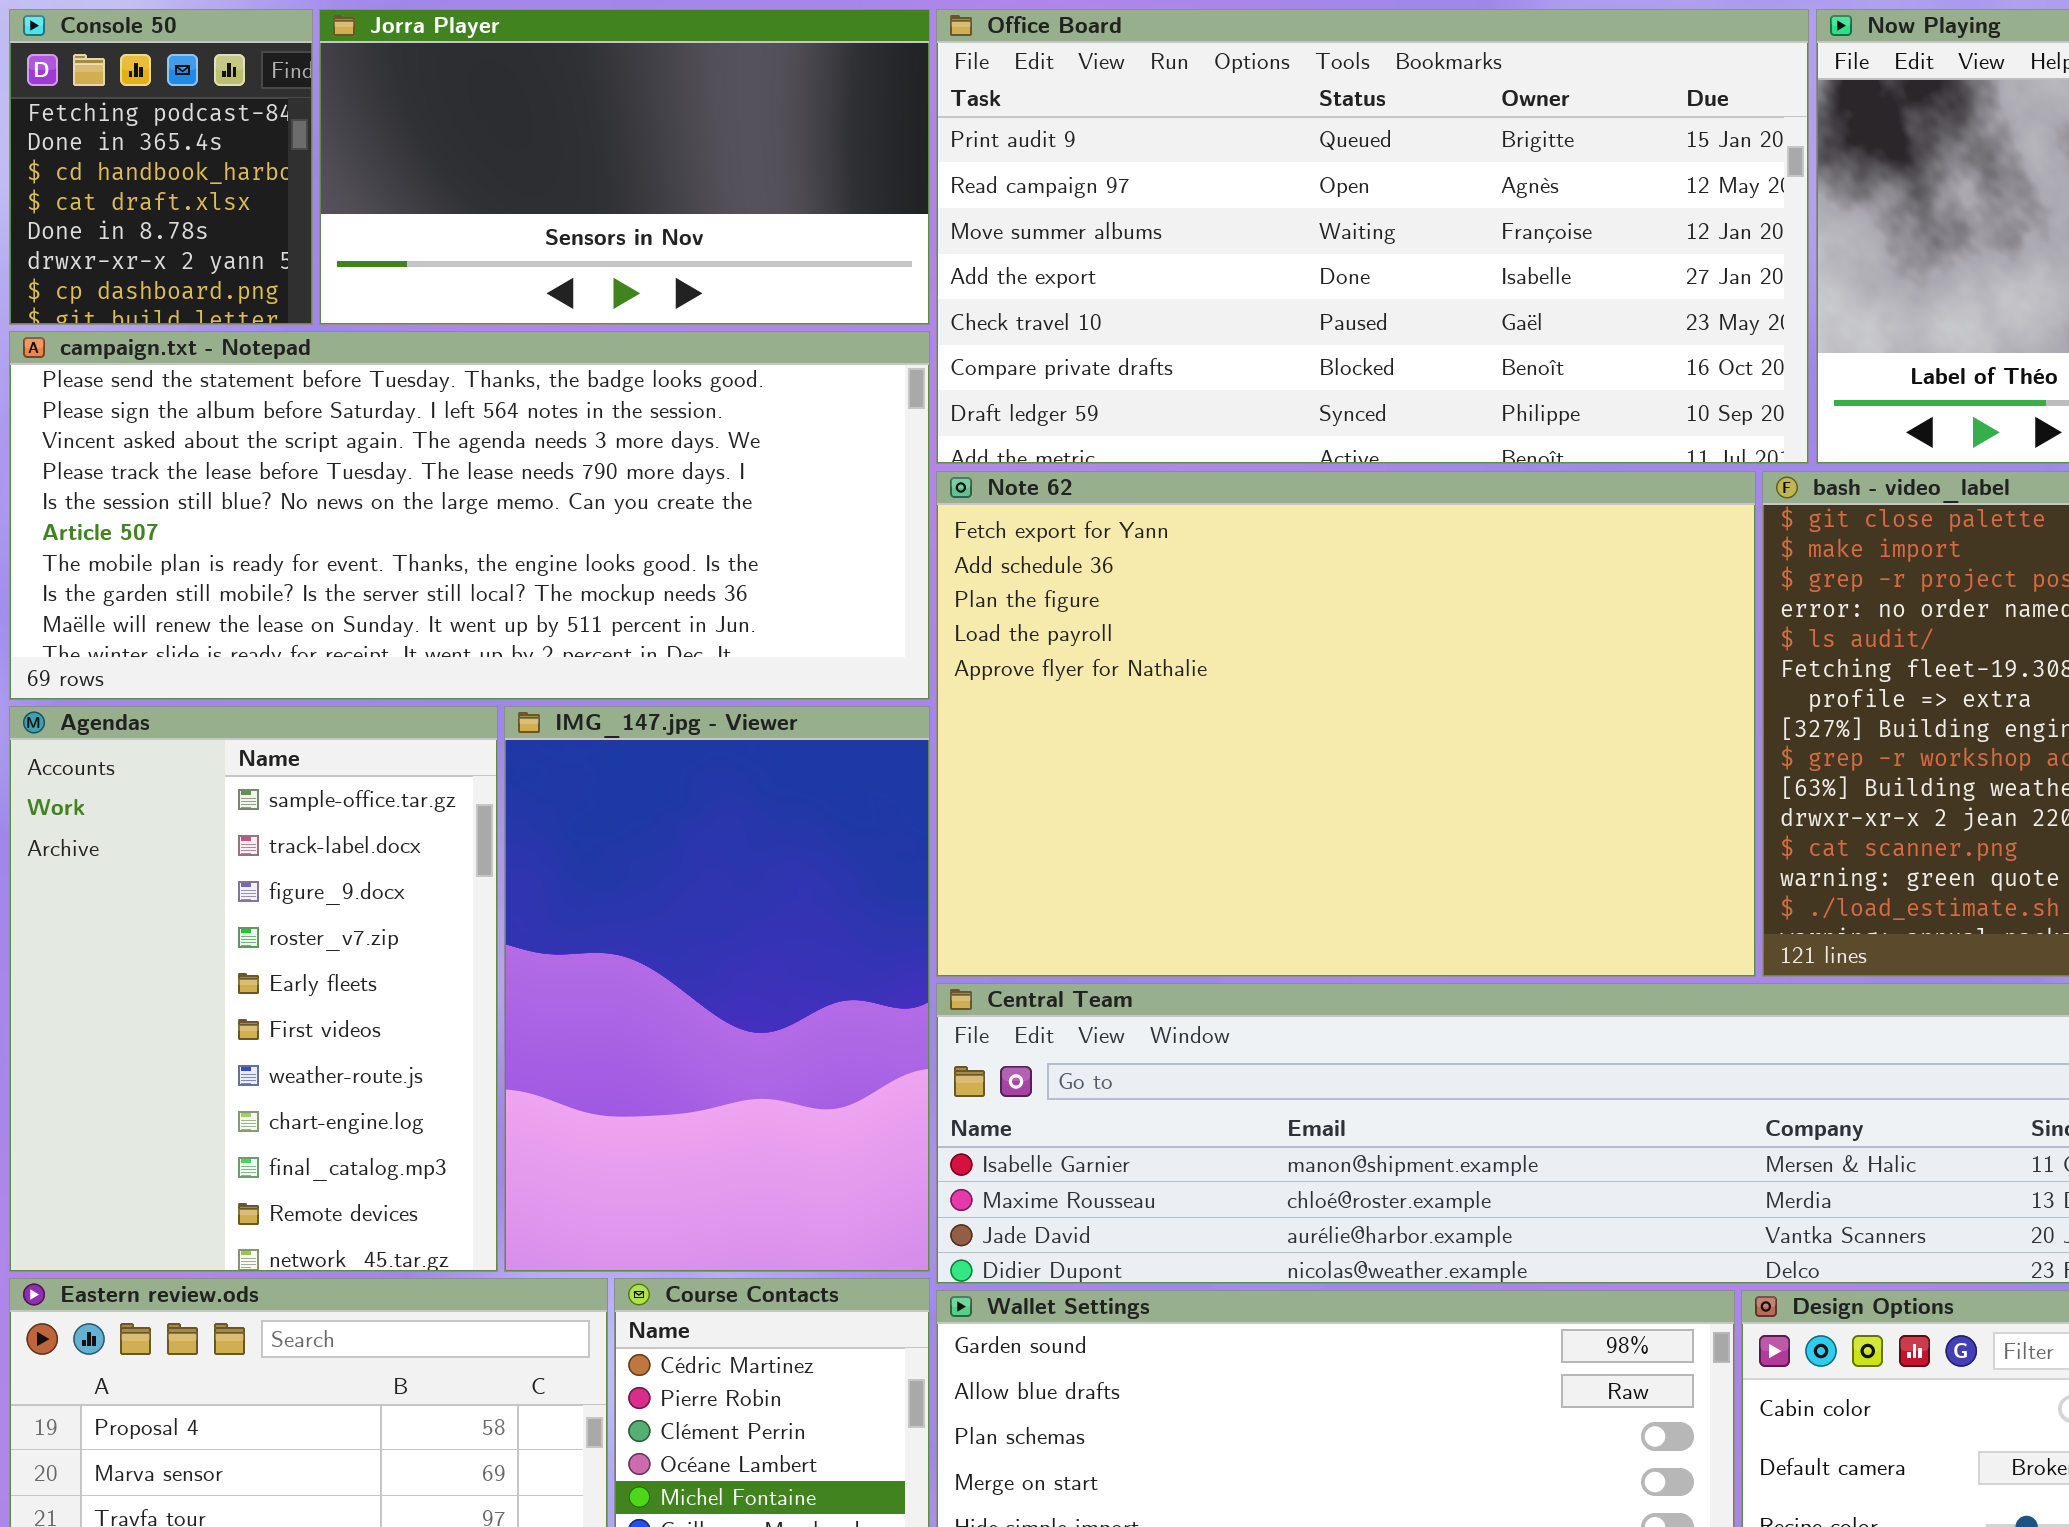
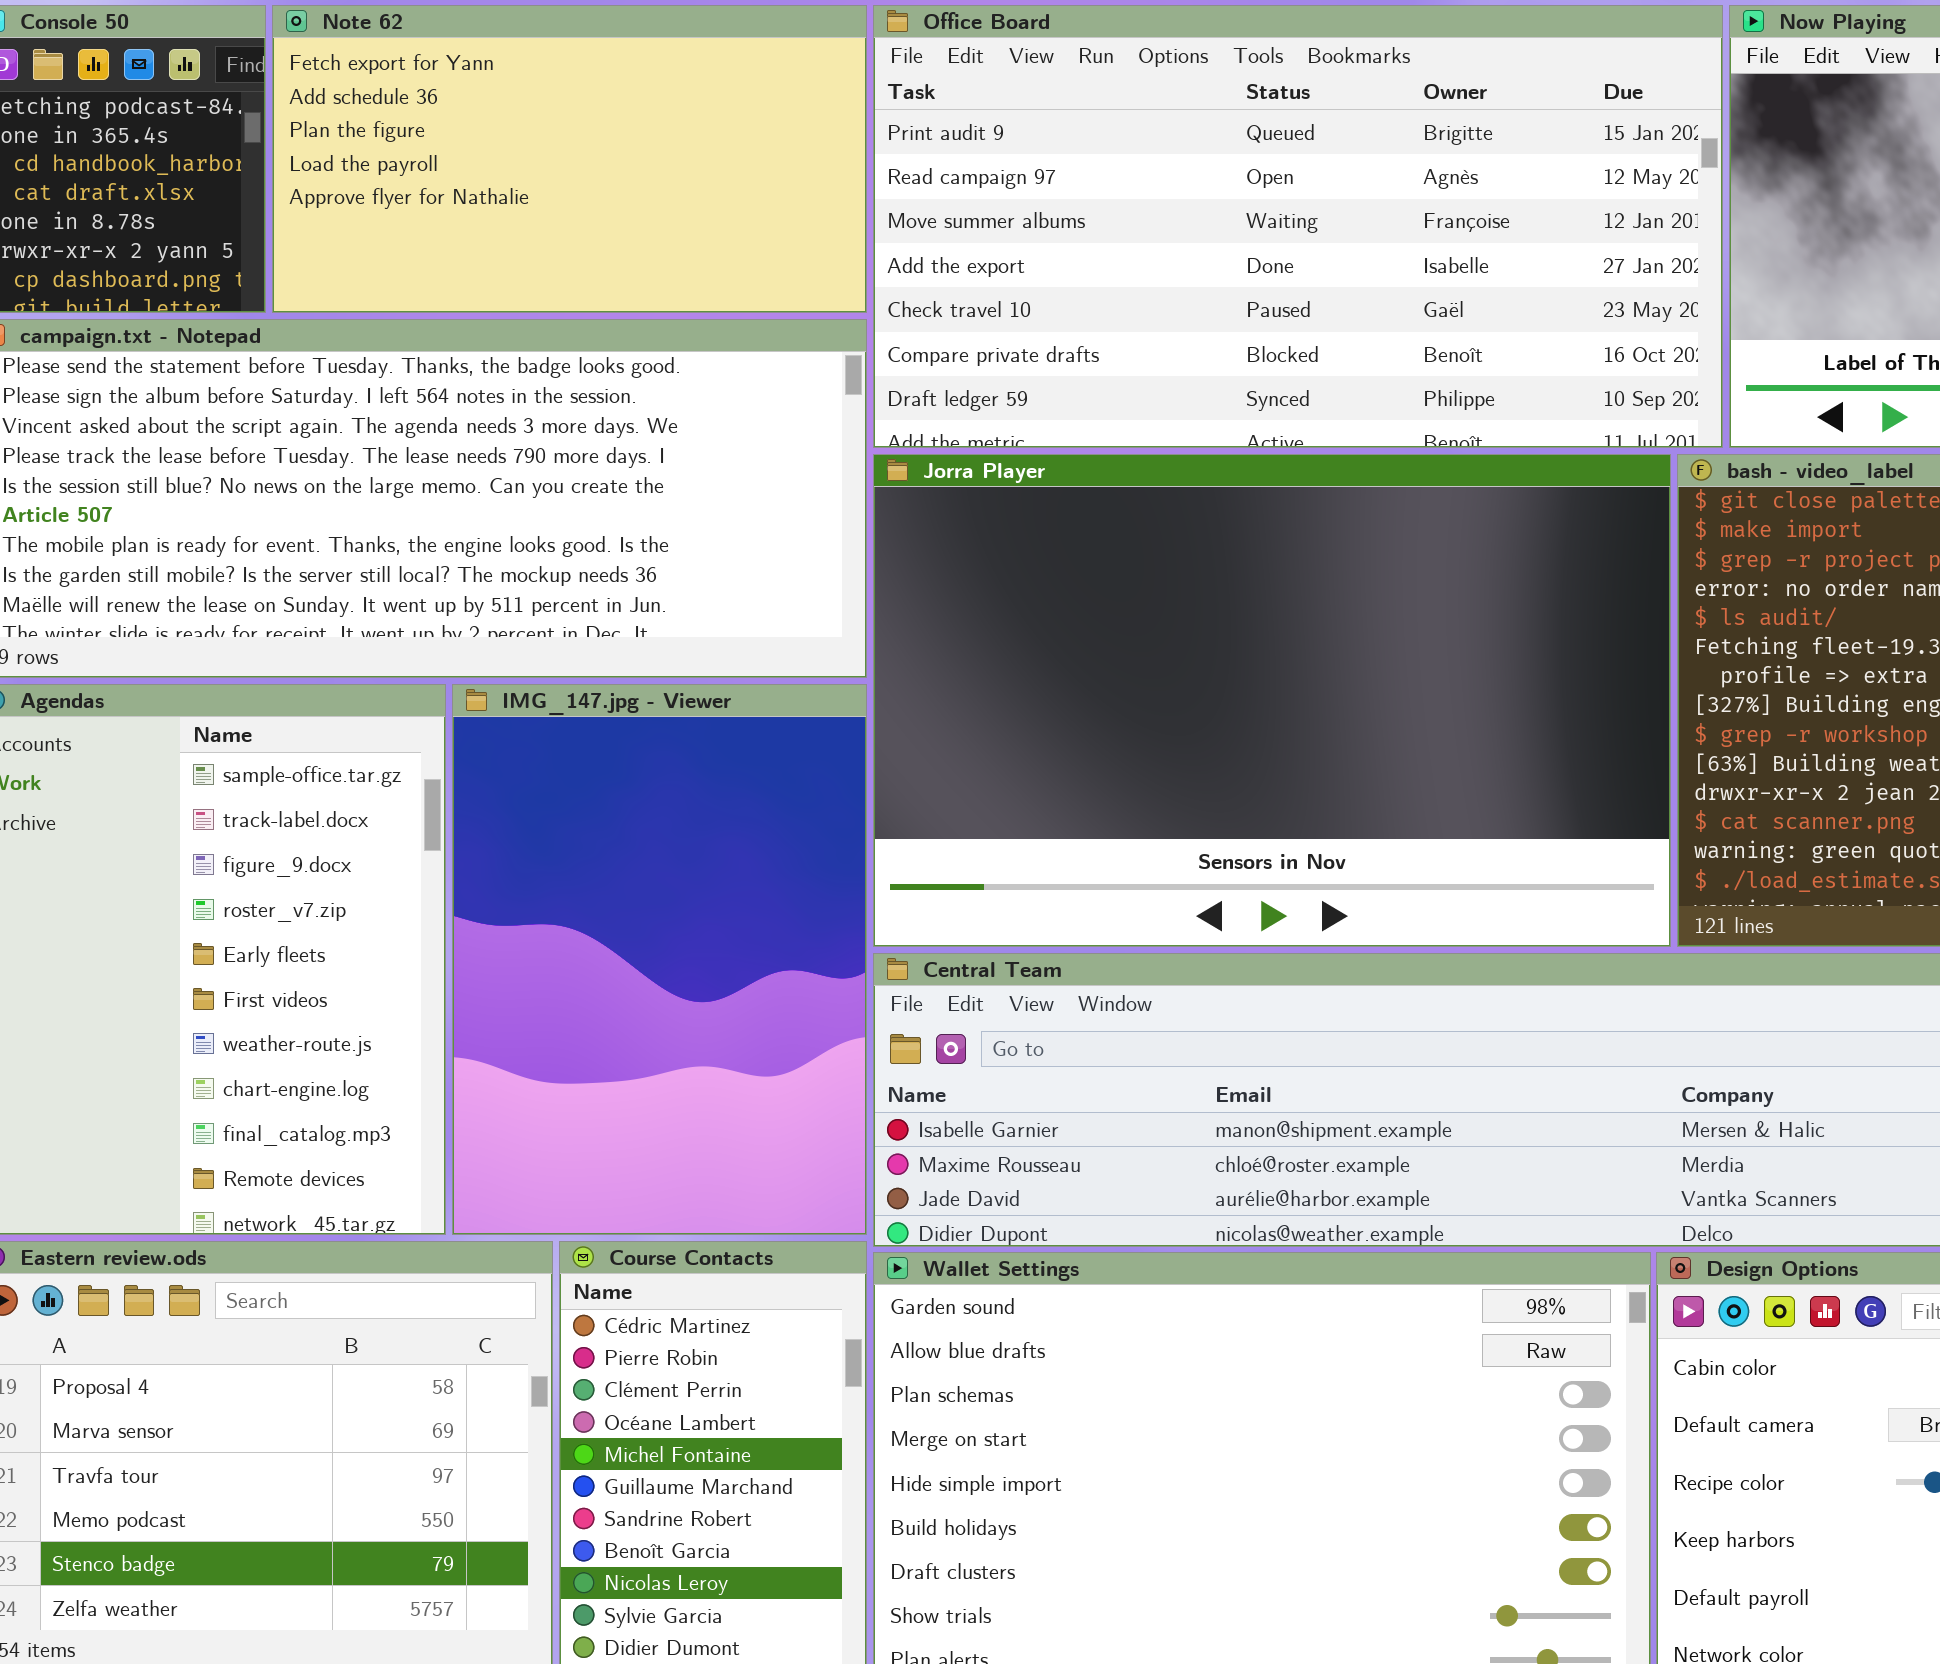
Jorra Player: [319,9,930,325] -> [873,454,1671,947], moved, resized
Note 62: [936,471,1756,977] -> [272,5,867,313], moved, resized

